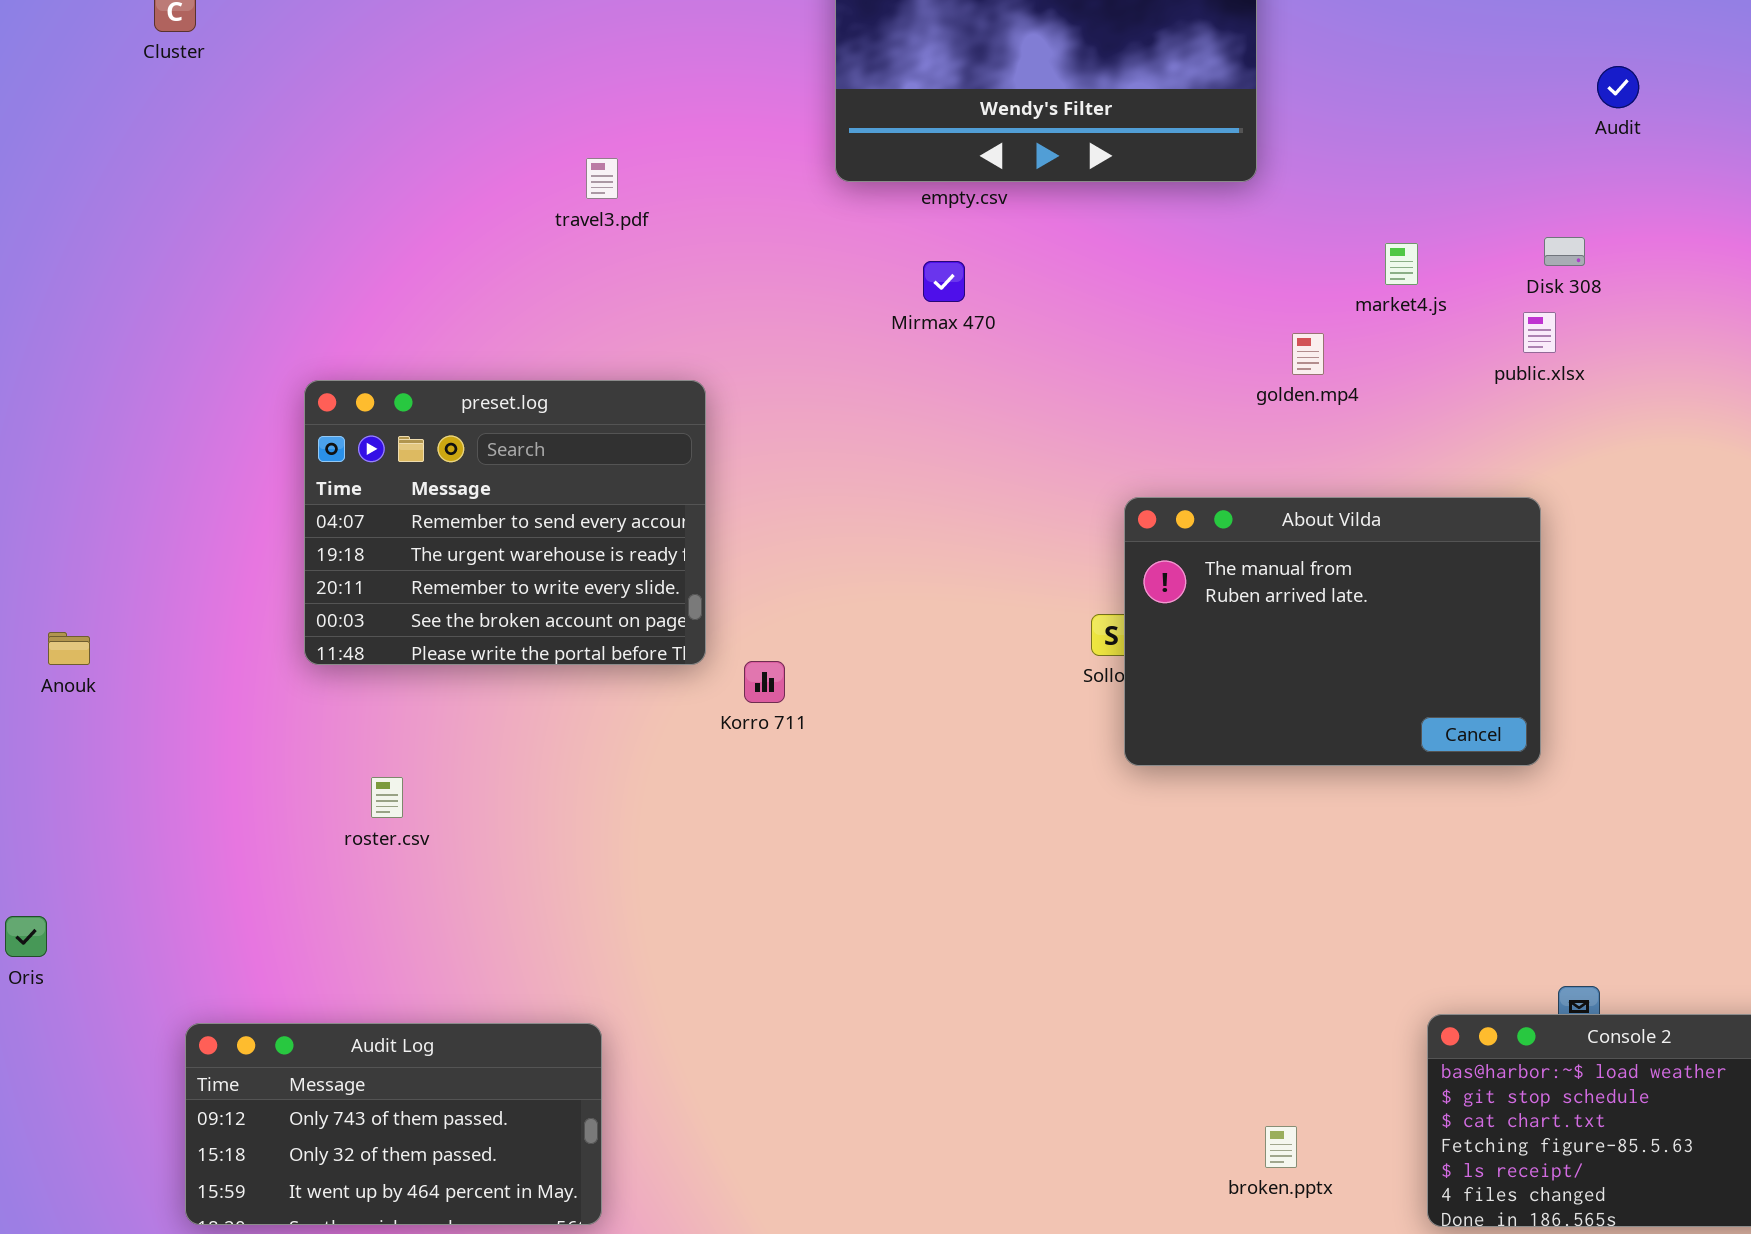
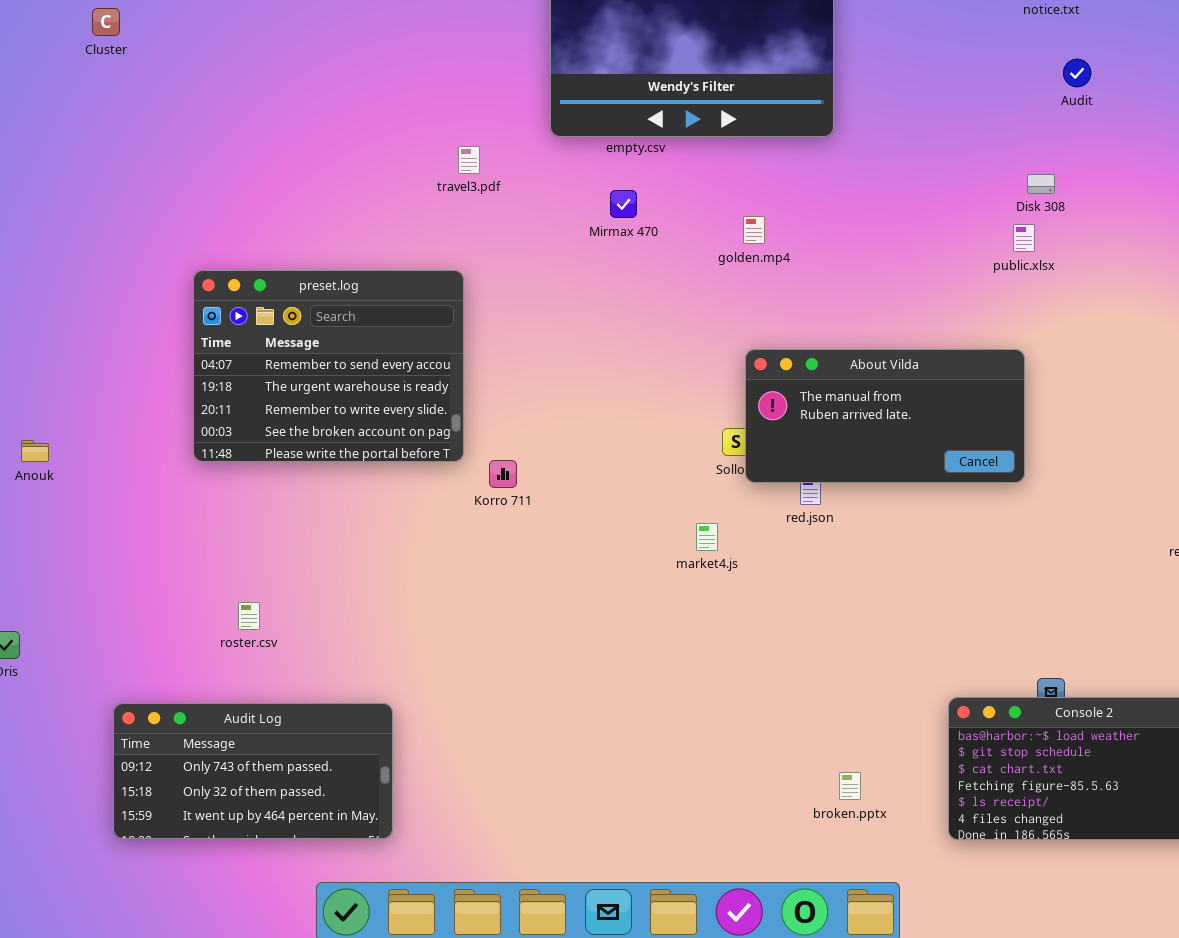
travel3.pdf: [586,158,618,199] -> [458,146,480,174], moved
market4.js: [1385,243,1418,285] -> [696,523,718,551], moved
golden.mp4: [1292,333,1324,375] -> [743,216,765,244], moved
About Vilda: [1124,497,1541,766] -> [745,349,1025,483], resized
roster.csv: [371,777,403,818] -> [238,602,260,630], moved

